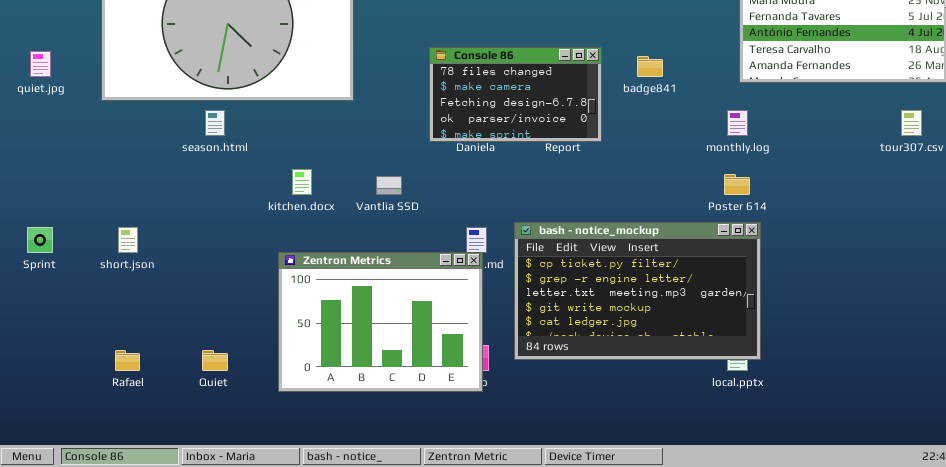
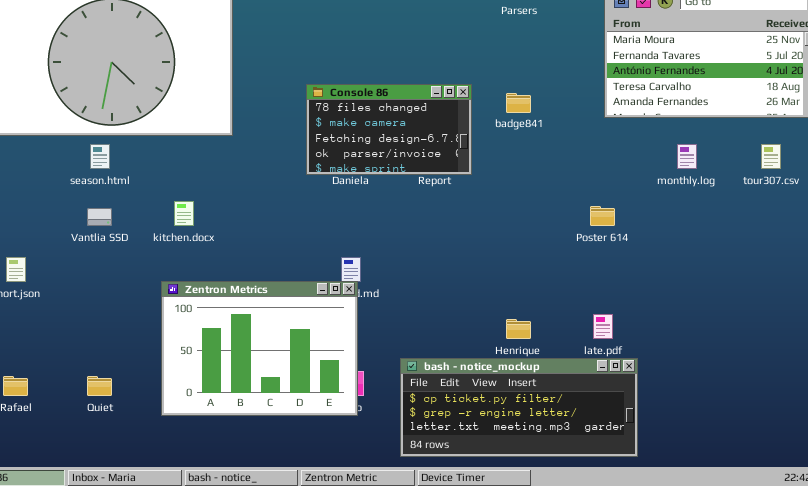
monthly.log: [727,110,748,136] -> [677,144,697,169], moved
Vantlia SSD: [376,176,402,195] -> [87,208,112,226], moved
bash - notice_mockup: [514,222,761,360] -> [400,358,638,457], moved, resized

